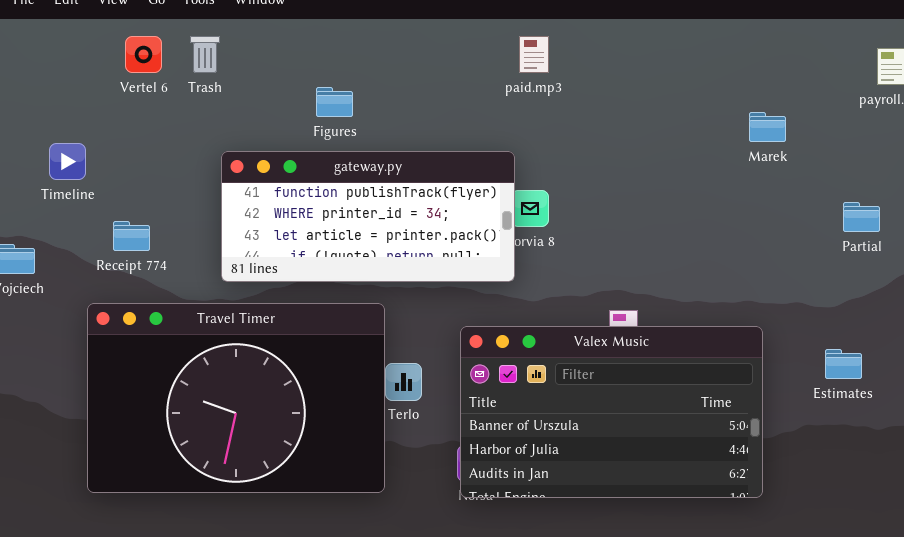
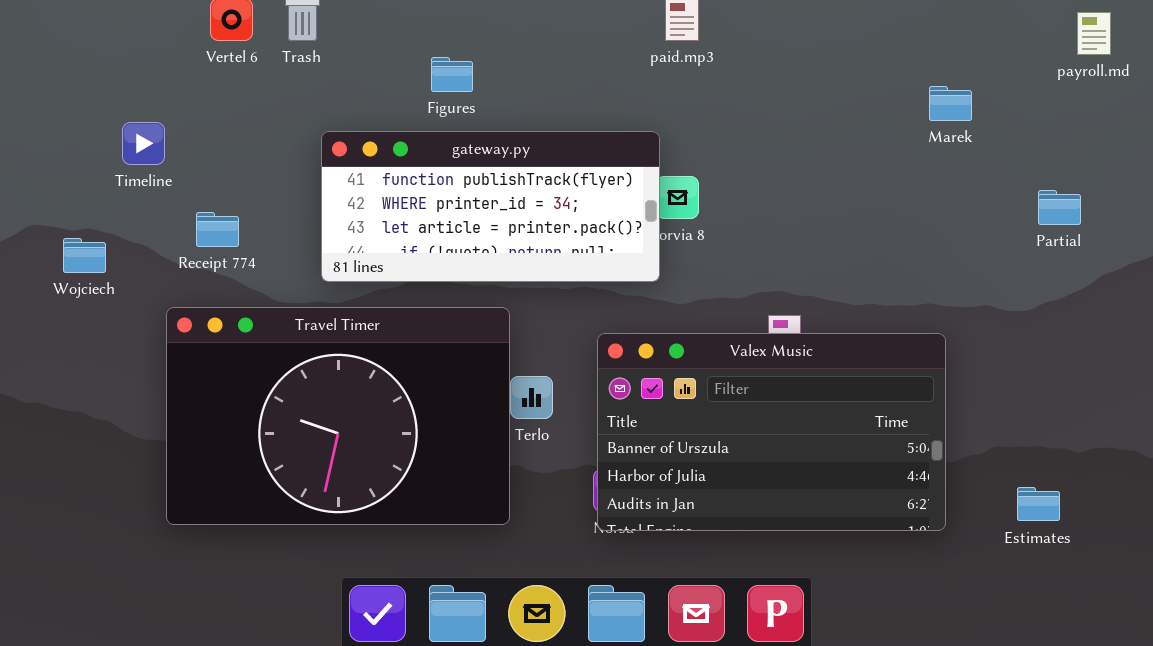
Estimates: [825,349,862,379] -> [1017,487,1060,521], moved

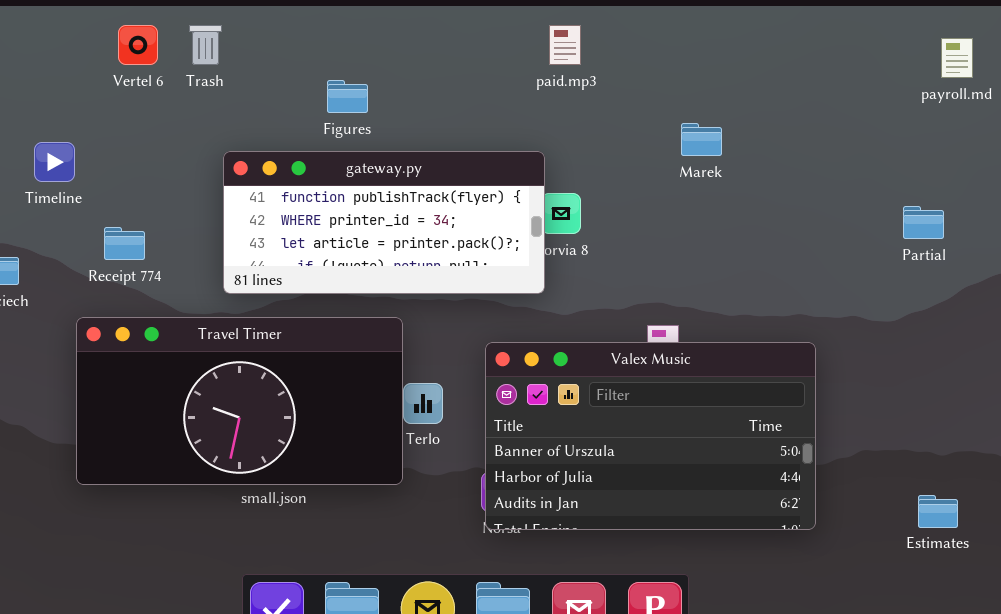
Marek: [929,86,972,121] -> [681,123,722,156], moved
Travel Timer: [166,307,510,525] -> [76,317,403,485], resized
Estimates: [1017,487,1060,521] -> [918,495,958,528], moved

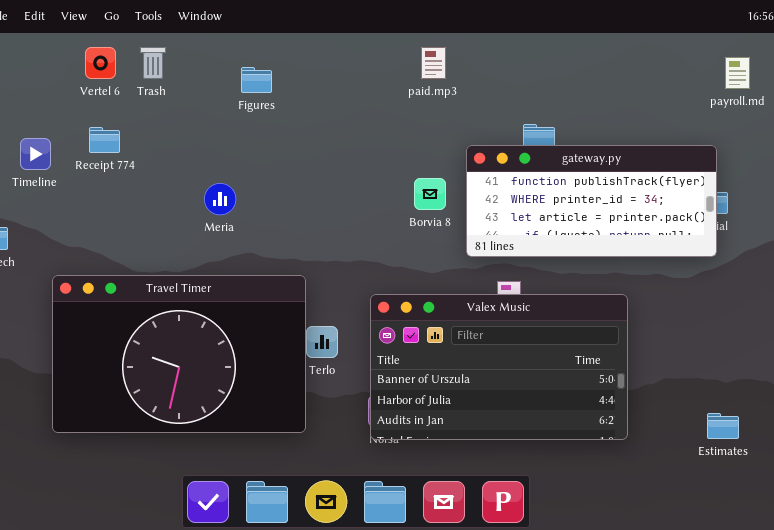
Figures: [327,80,368,113] -> [241,67,272,93], moved
gateway.py: [223,151,545,294] -> [466,145,717,257], moved
Receipt 774: [104,227,145,260] -> [89,127,120,153], moved
Travel Timer: [76,317,403,485] -> [52,275,306,433], resized

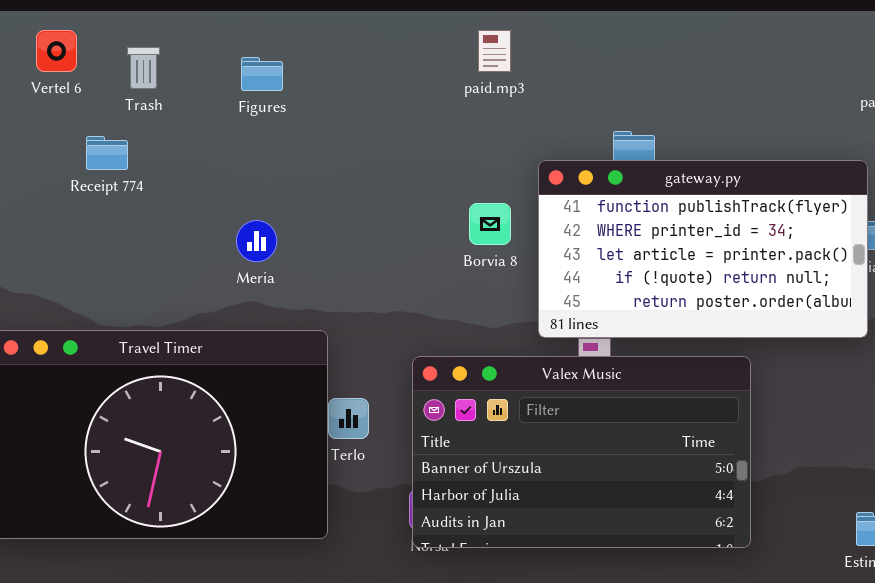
Trash: [140,47,166,79] -> [127,47,160,89], moved
Receipt 774: [89,127,120,153] -> [86,136,128,170], moved
gateway.py: [466,145,717,257] -> [538,160,868,338], resized
Meria: [204,183,236,215] -> [236,220,277,262], moved

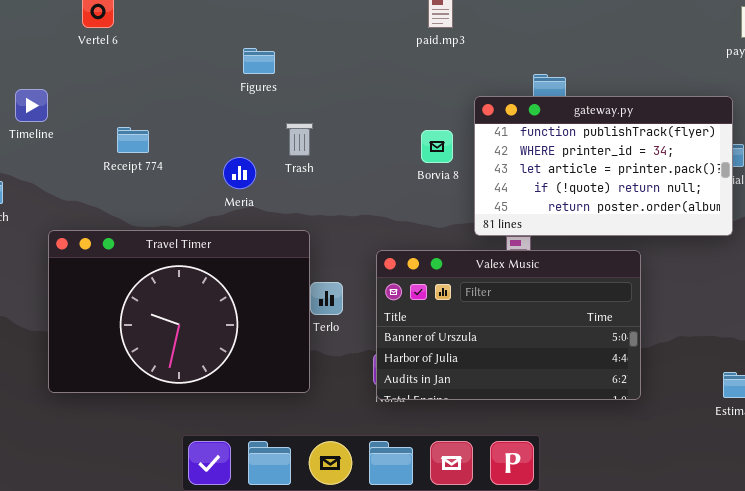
Trash: [127,47,160,89] -> [286,123,313,156], moved
Figures: [241,57,283,91] -> [243,48,275,74], moved
Receipt 774: [86,136,128,170] -> [117,127,149,153], moved
Meria: [236,220,277,262] -> [223,157,256,189], moved

